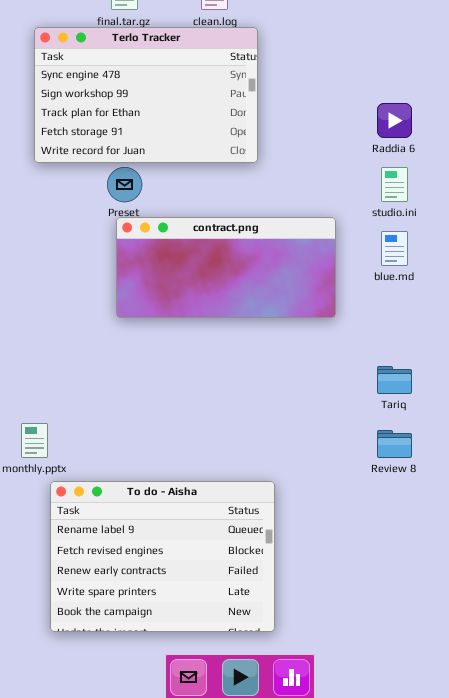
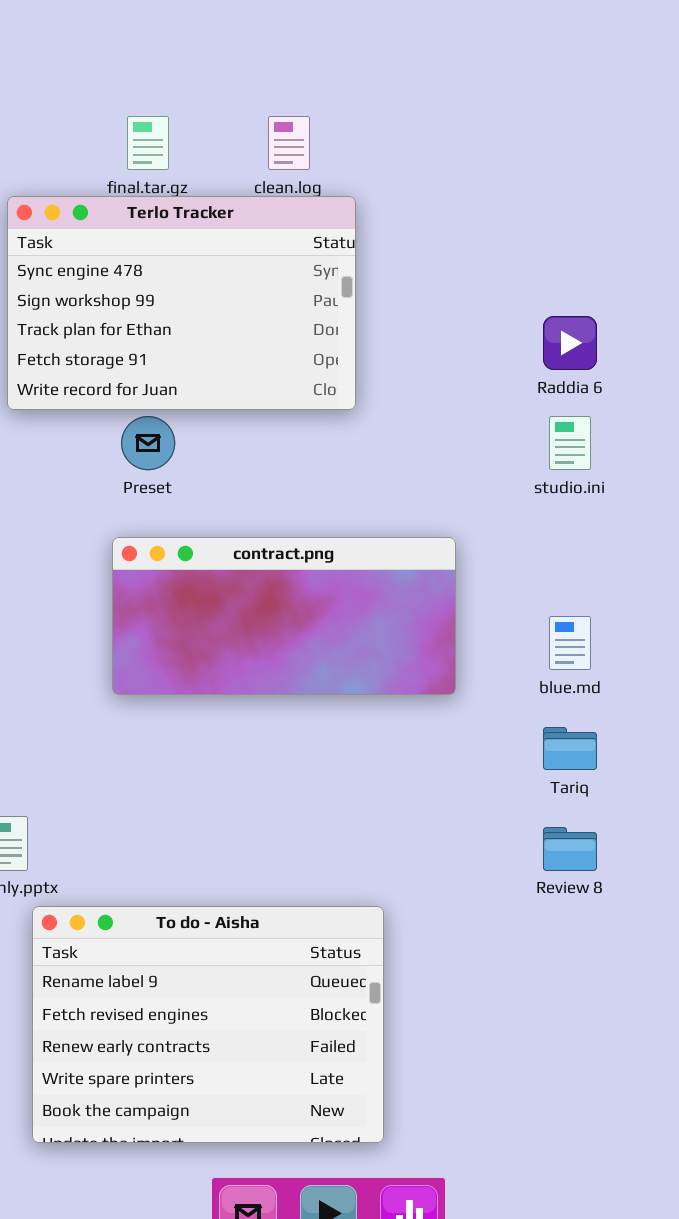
contract.png: [116,217,336,318] -> [112,537,456,695], moved
blue.md: [381,231,408,266] -> [549,616,591,670], moved

